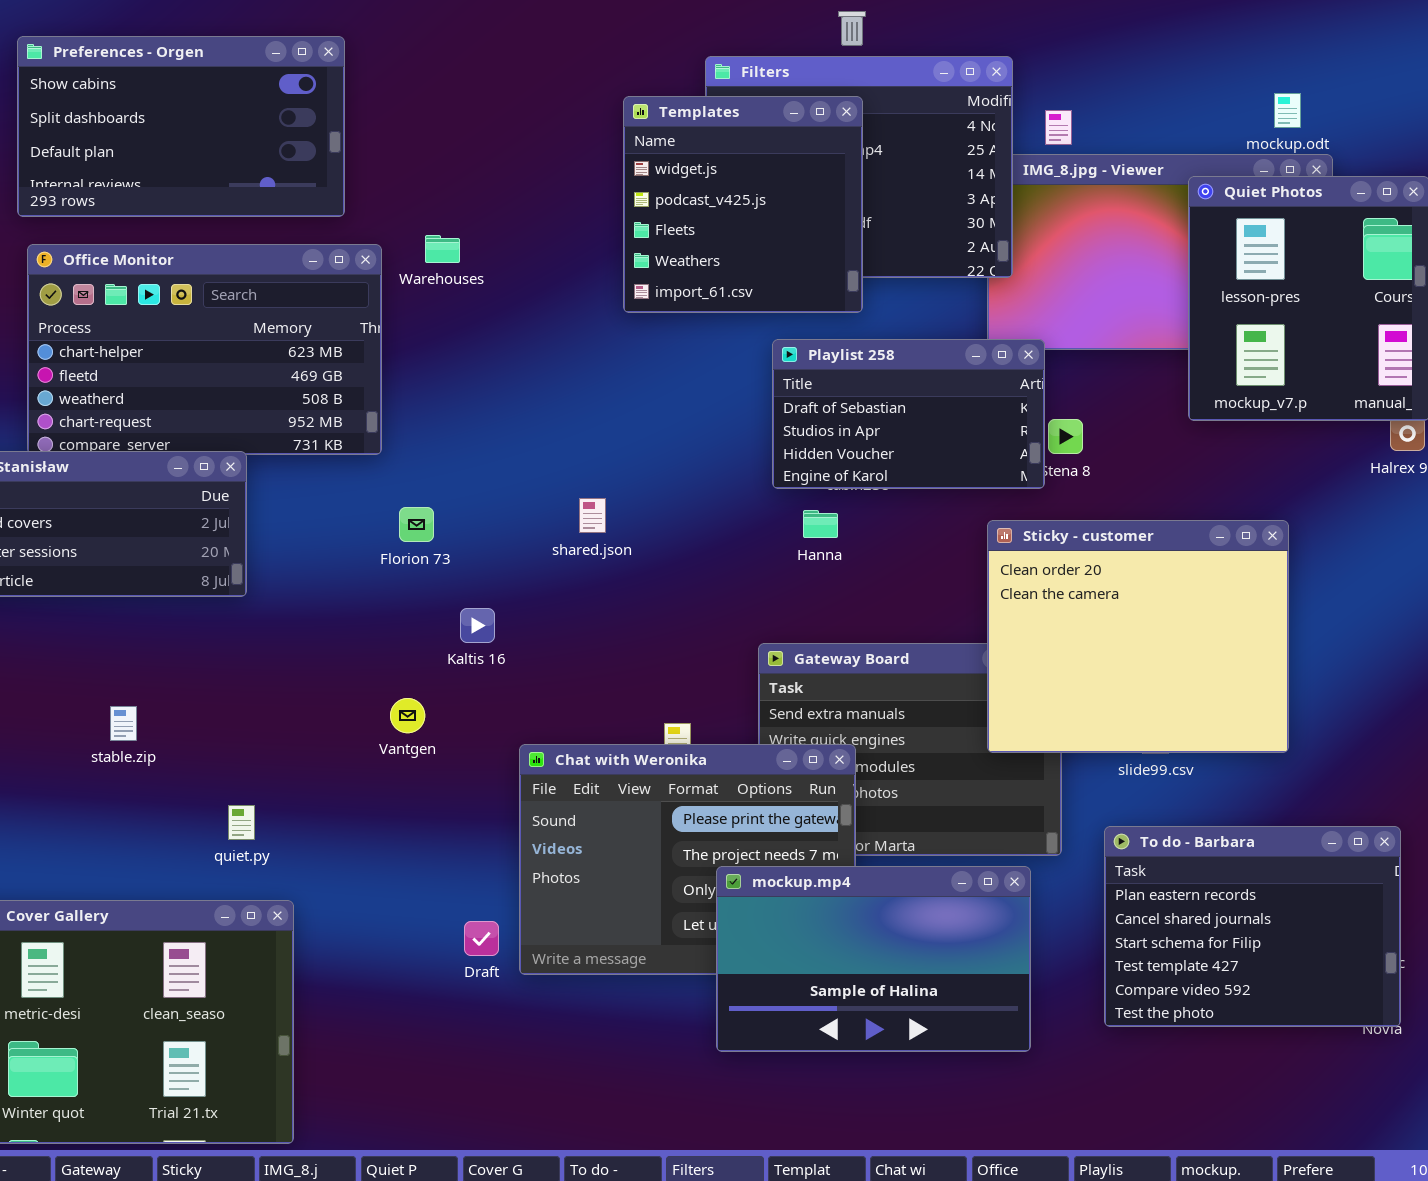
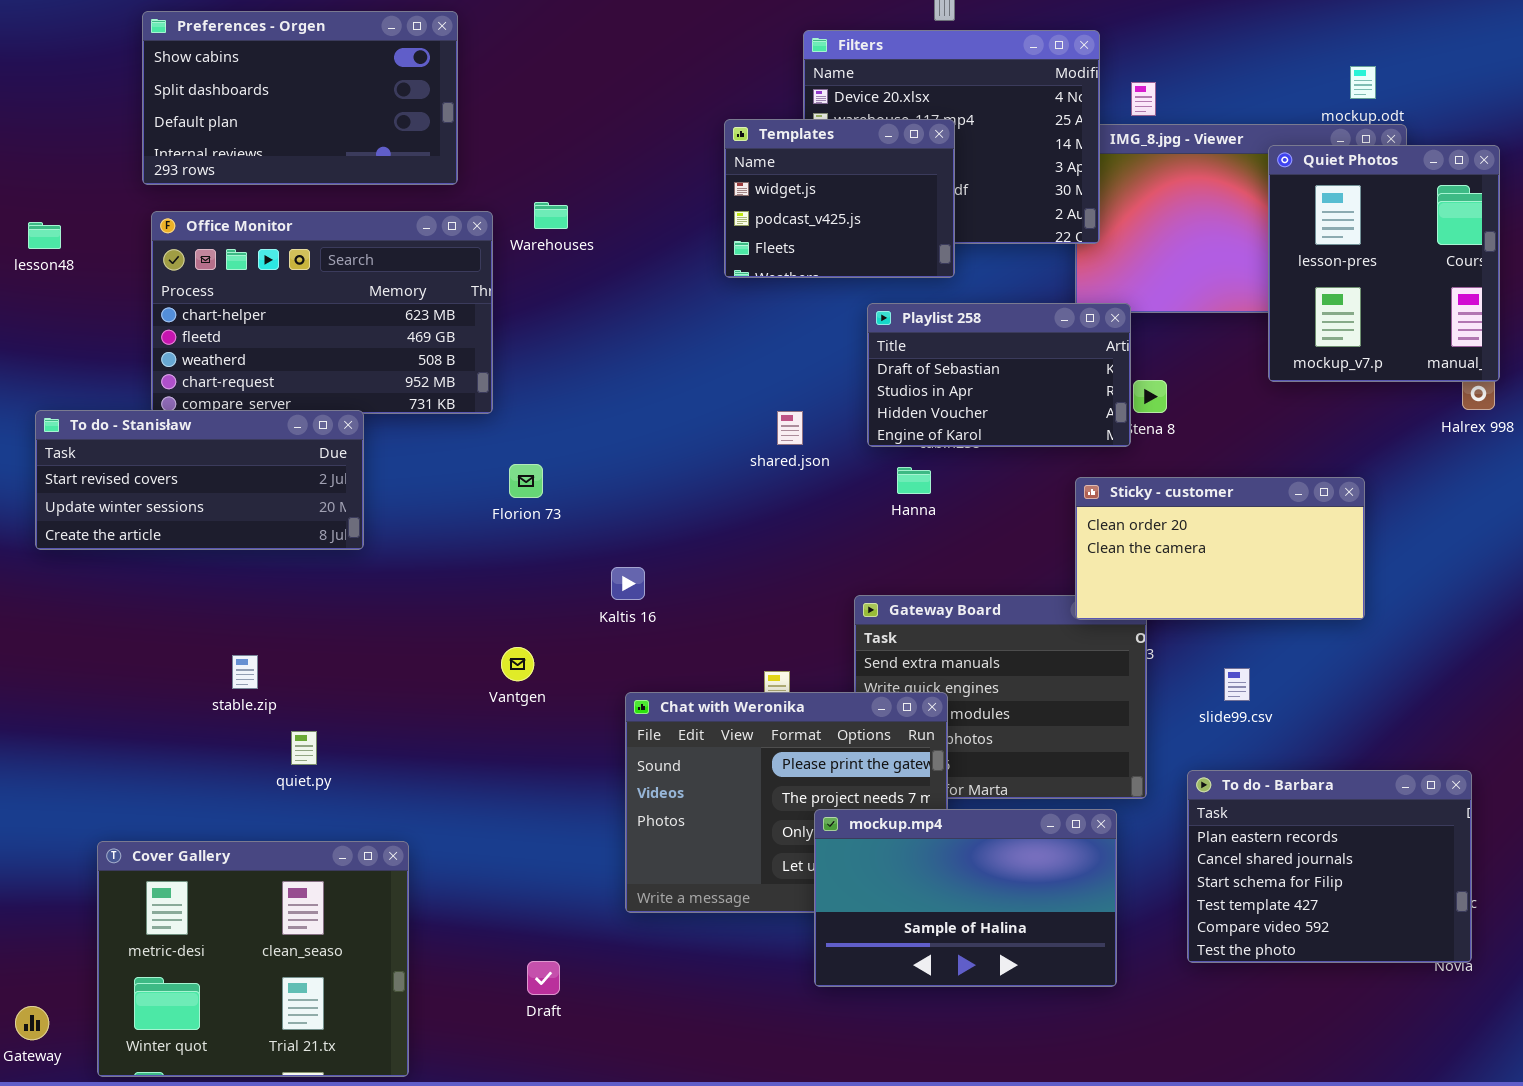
Templates: [623,96,863,313] -> [724,119,955,278], resized
shared.json: [579,498,606,533] -> [777,411,803,445], moved
Sticky - customer: [987,520,1289,753] -> [1075,477,1365,620], resized
Kaltis 16: [460,608,495,643] -> [611,567,645,600], moved
quiet.py: [228,805,255,840] -> [291,731,317,765], moved
Draft: [464,921,499,956] -> [527,961,560,995], moved

